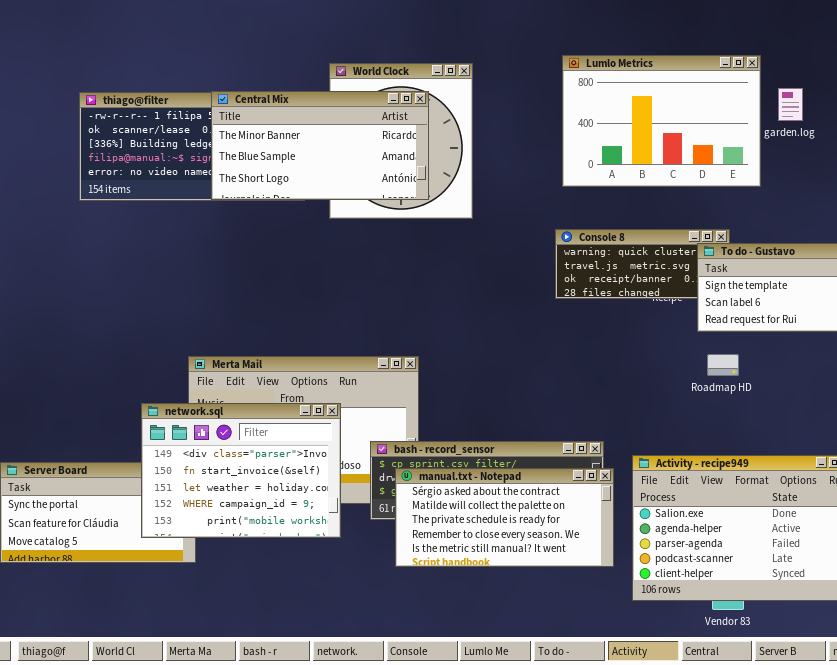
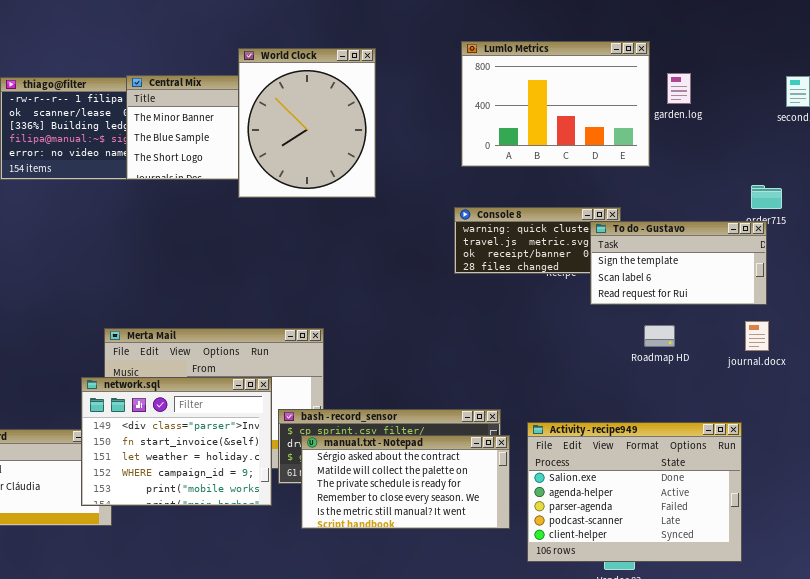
World Clock: [329,63,473,219] -> [238,48,376,198], raised
Roadmap HD: [707,354,739,376] -> [644,325,675,347], moved
network.sql: [141,403,341,538] -> [81,377,272,506], moved

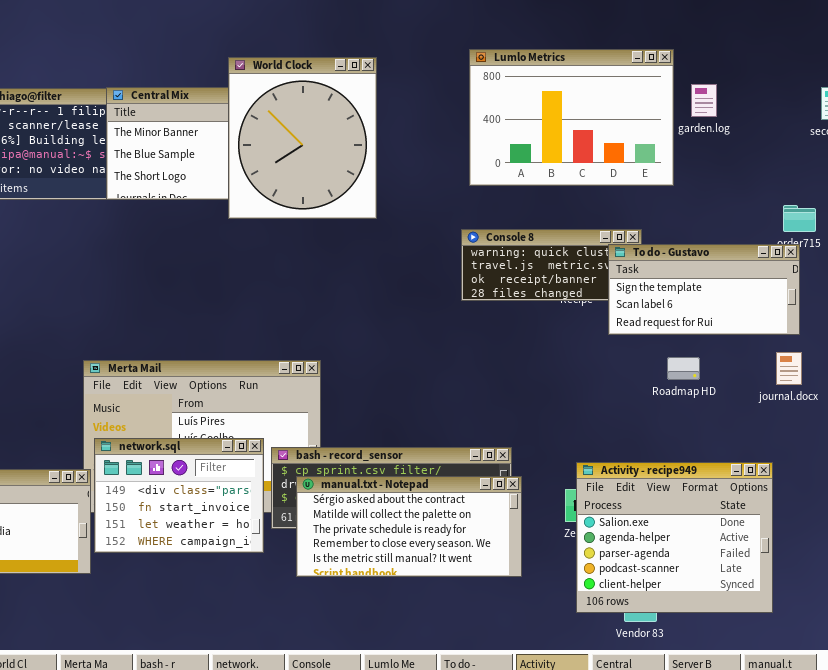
network.sql: [81,377,272,506] -> [94,438,264,553], resized
Activity - recipe949: [527,422,742,562] -> [576,462,773,613], resized

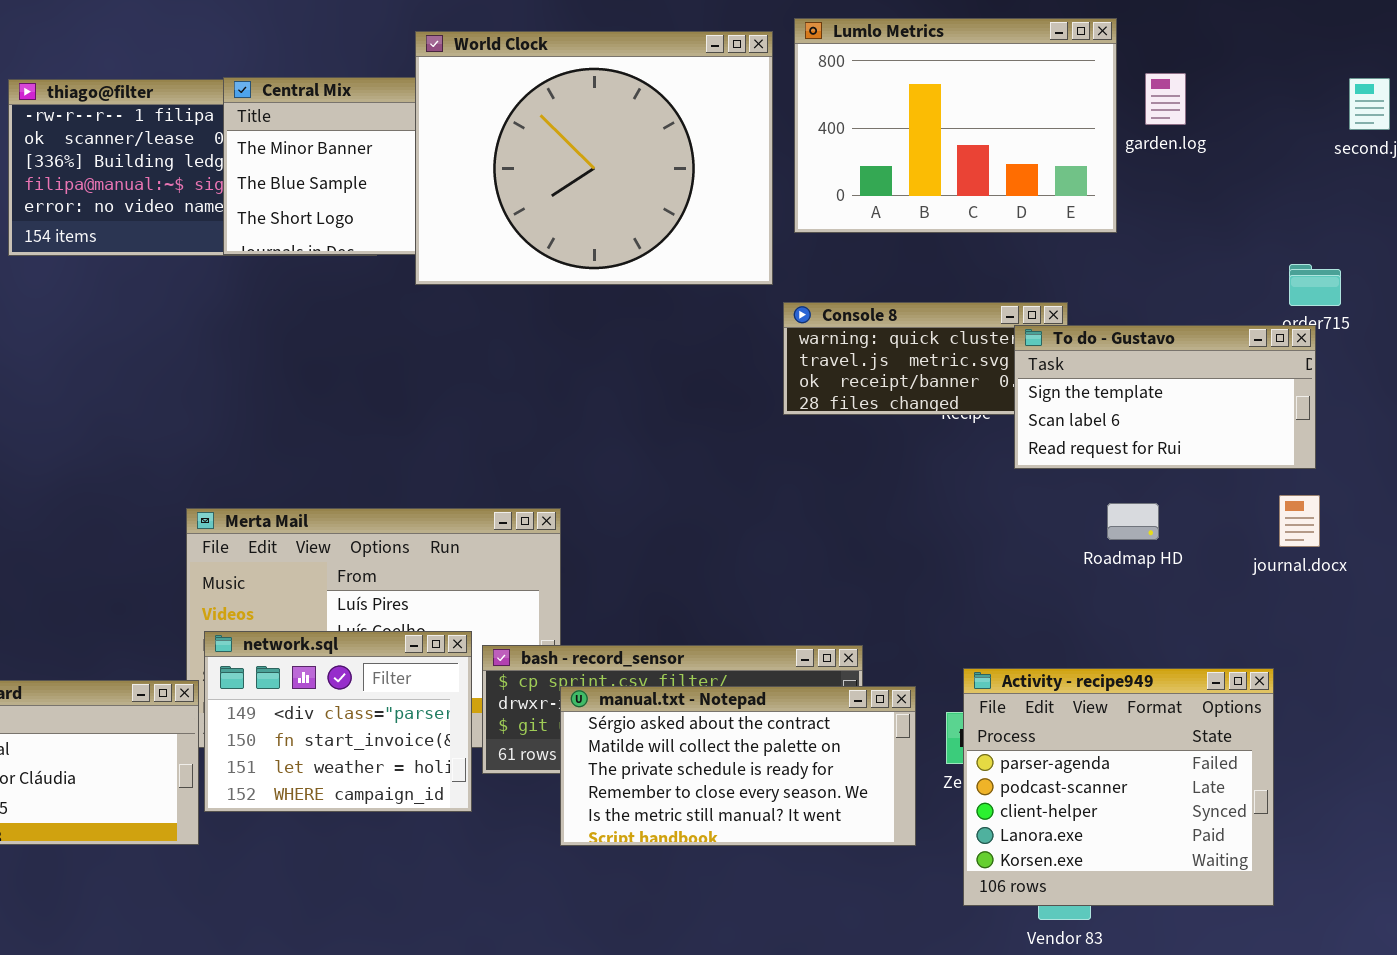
World Clock: [228,57,377,219] -> [415,31,773,285], resized
Activity - recipe949: [576,462,773,613] -> [963,668,1274,906], scrolled down 2 rows
manual.txt - Notepad: [296,476,522,577] -> [560,686,916,846], moved

